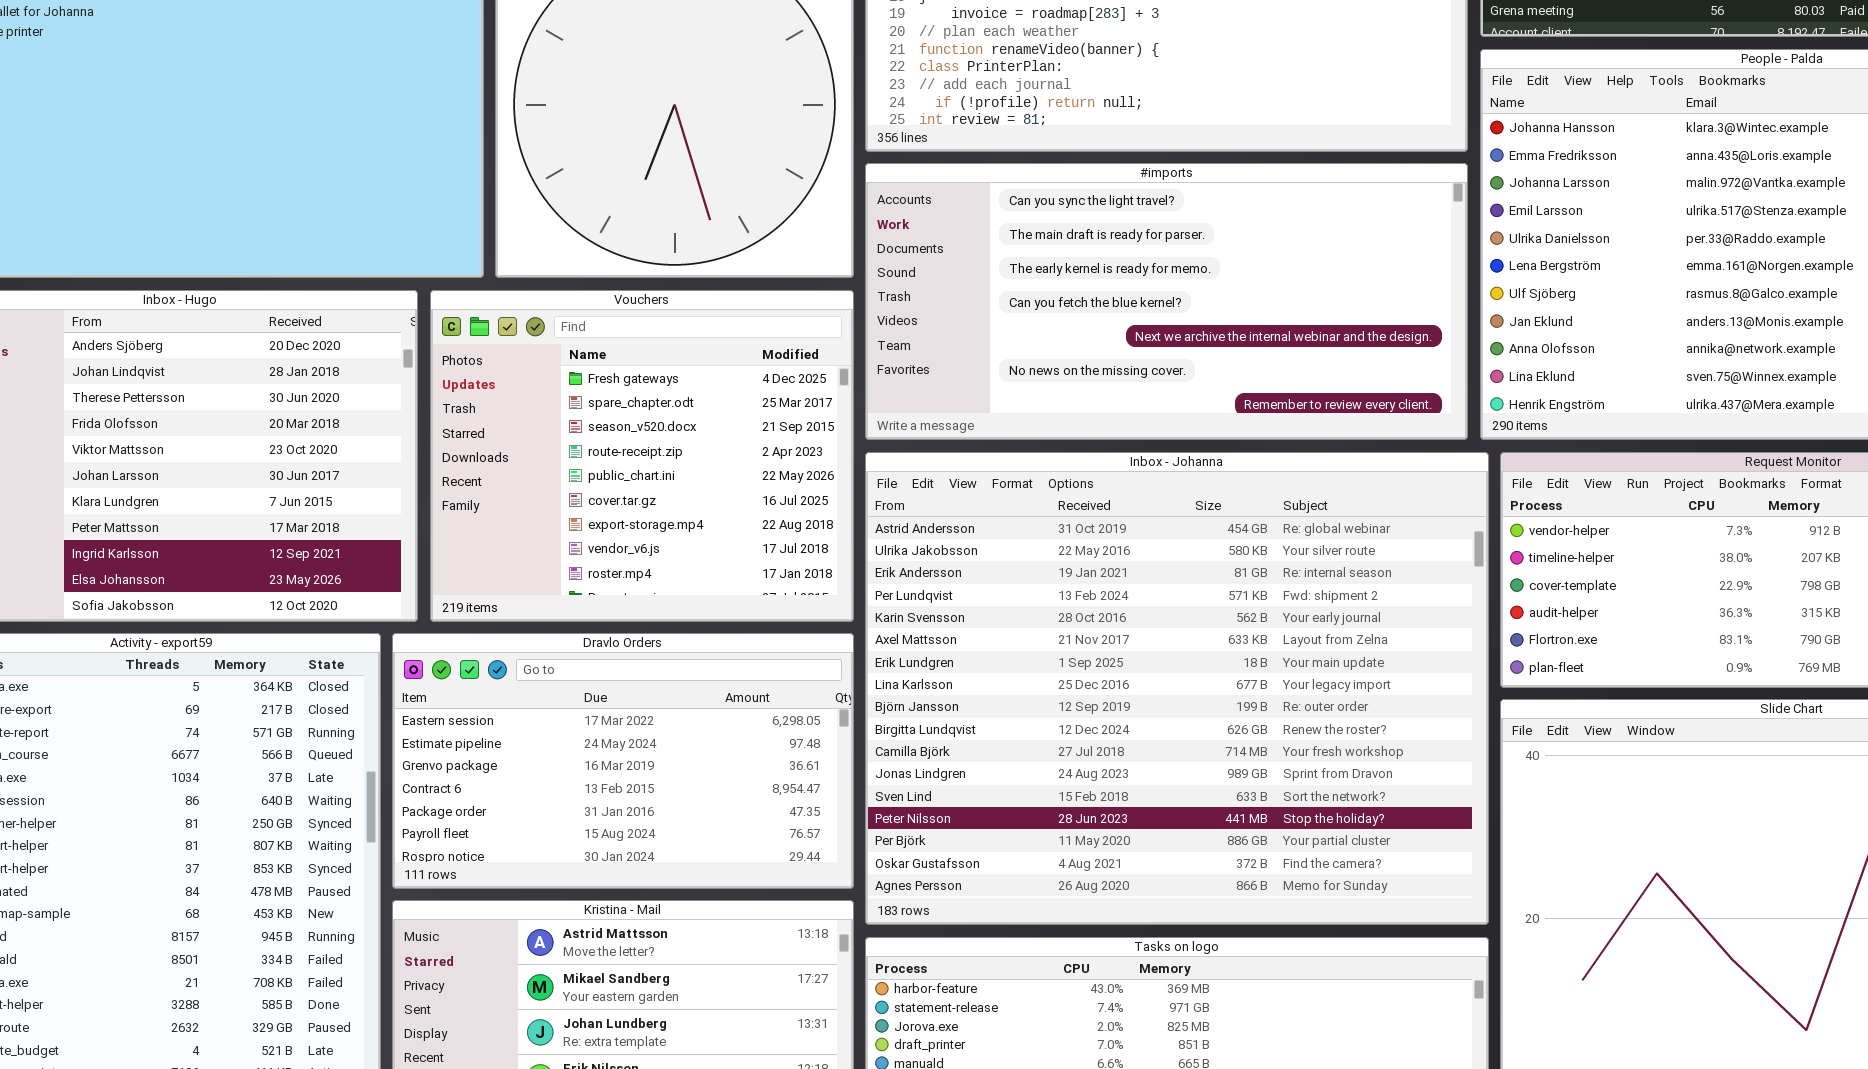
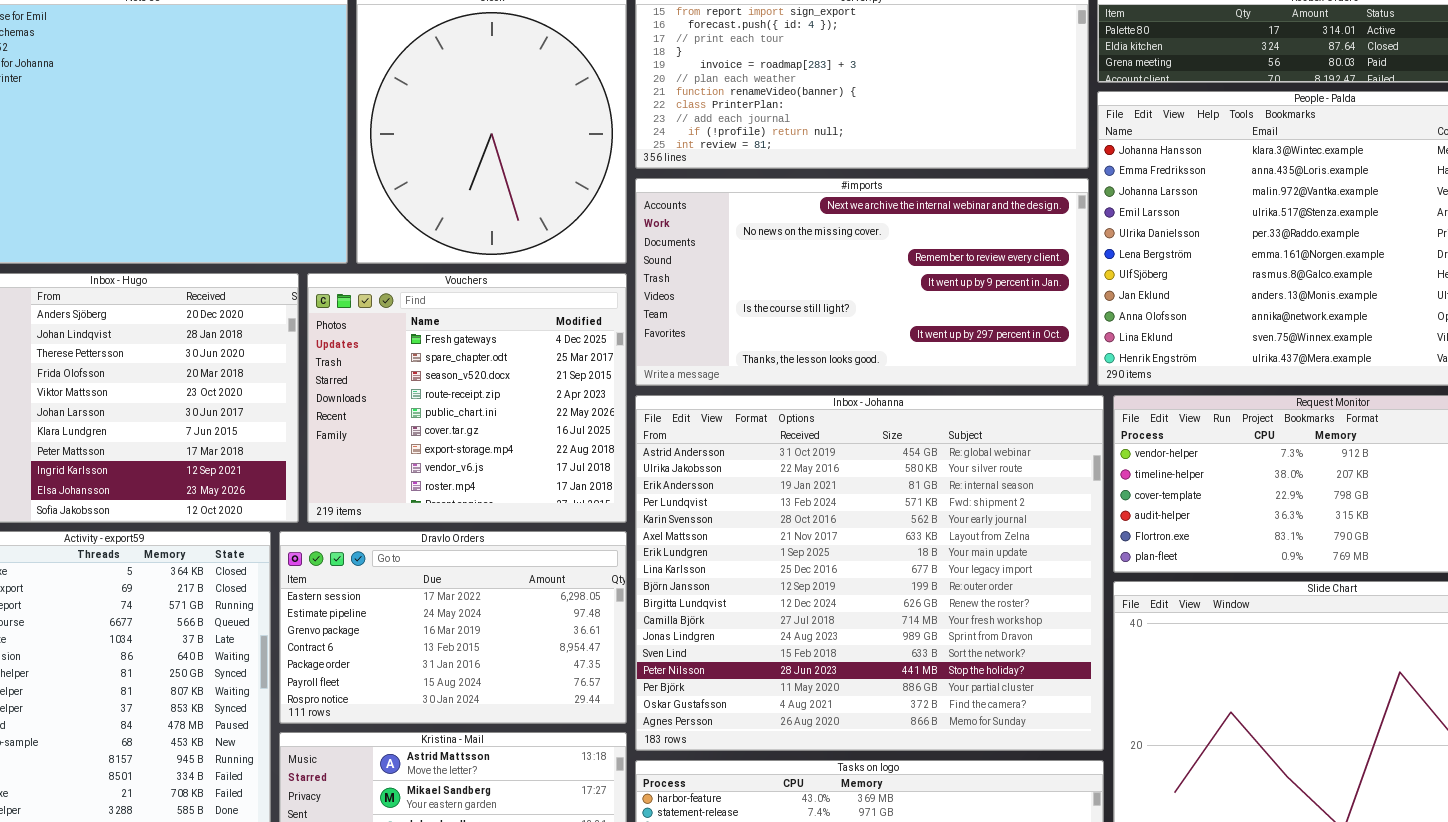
#imports: [865,163,1468,440] -> [635,178,1089,386], scrolled down 4 rows

